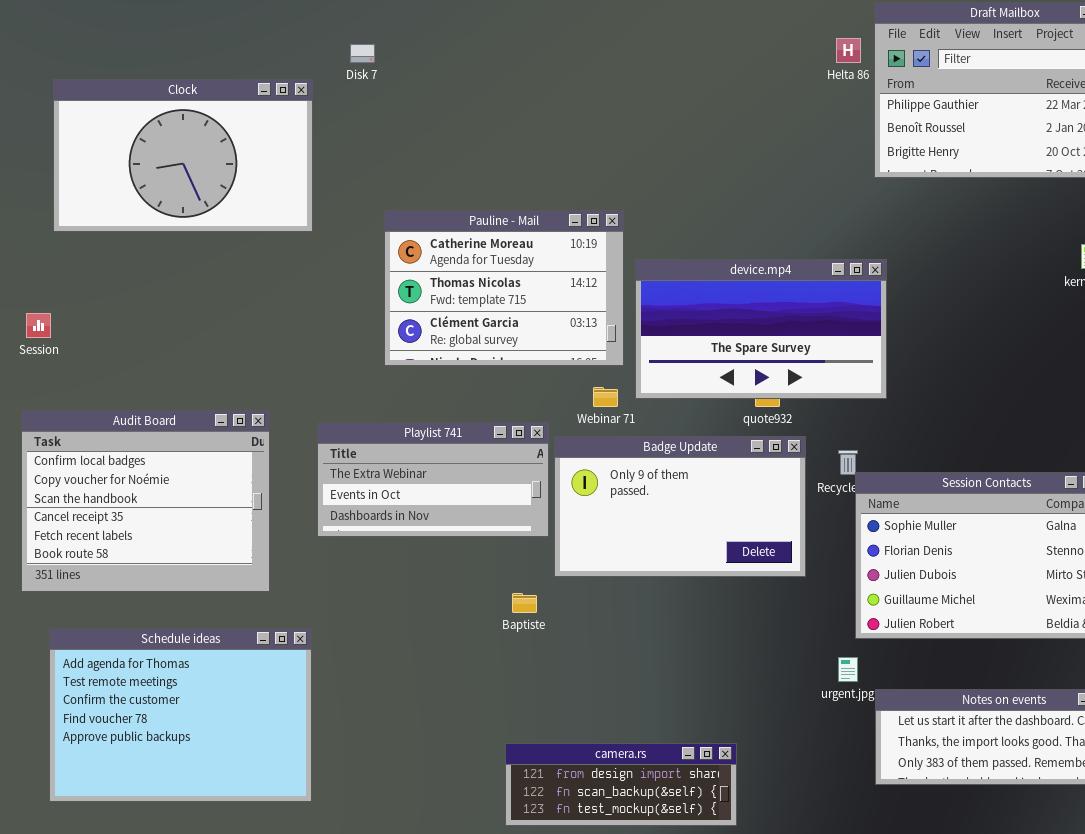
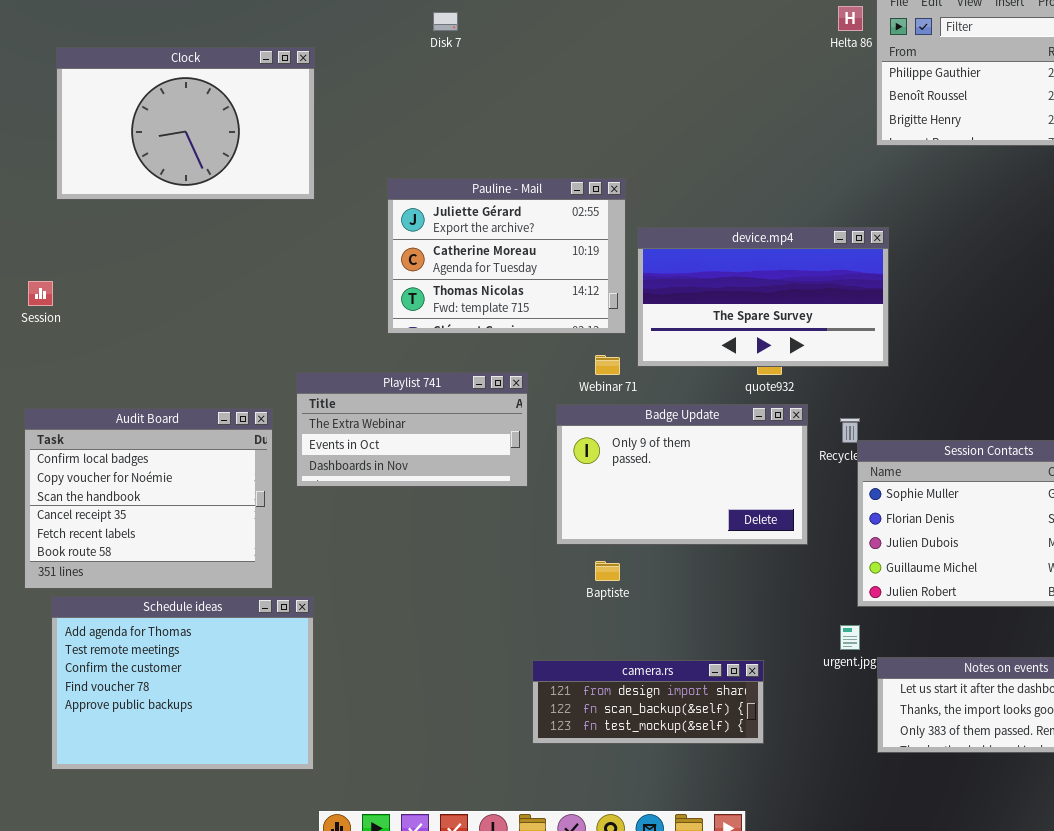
Disk 7: [350,44,375,63] -> [433,12,458,31], moved
Pauline - Mail: [384,210,624,366] -> [387,178,626,334], scrolled up 1 row
Audit Board: [21,410,270,592] -> [24,408,273,589], moved
Playlist 741: [317,422,549,537] -> [296,372,528,487], moved
Baptiste: [512,593,537,613] -> [595,561,620,581], moved
camera.rs: [505,743,737,826] -> [532,660,764,744], moved

